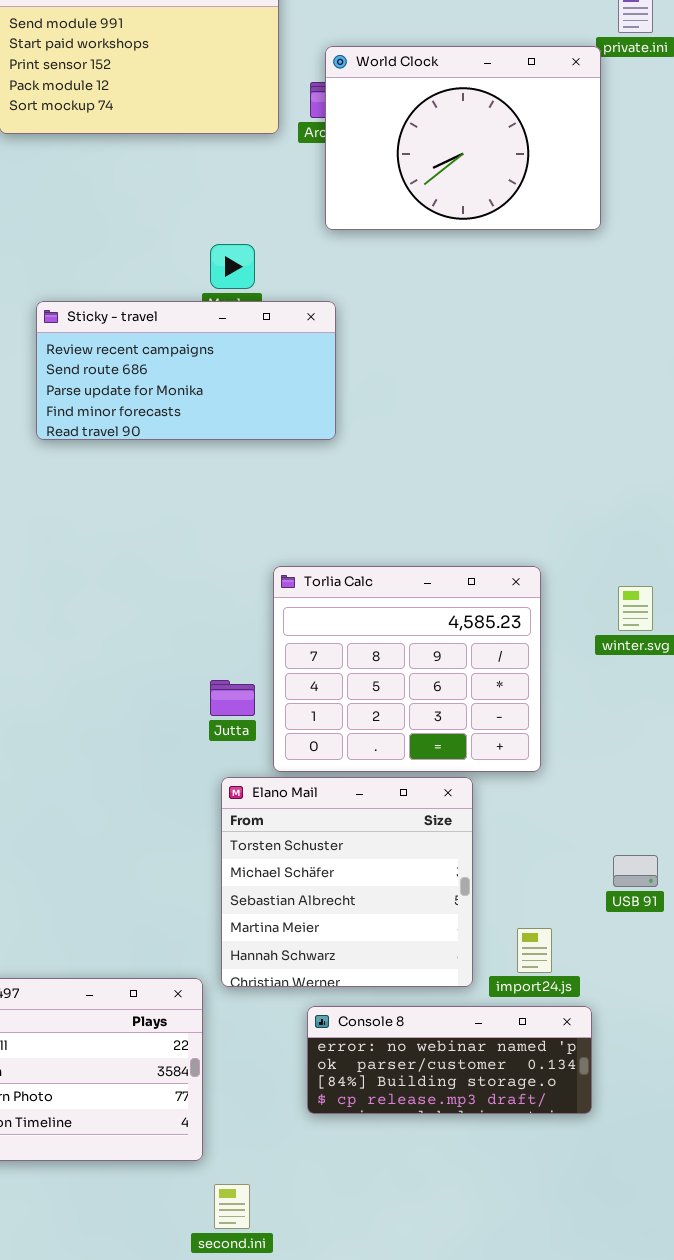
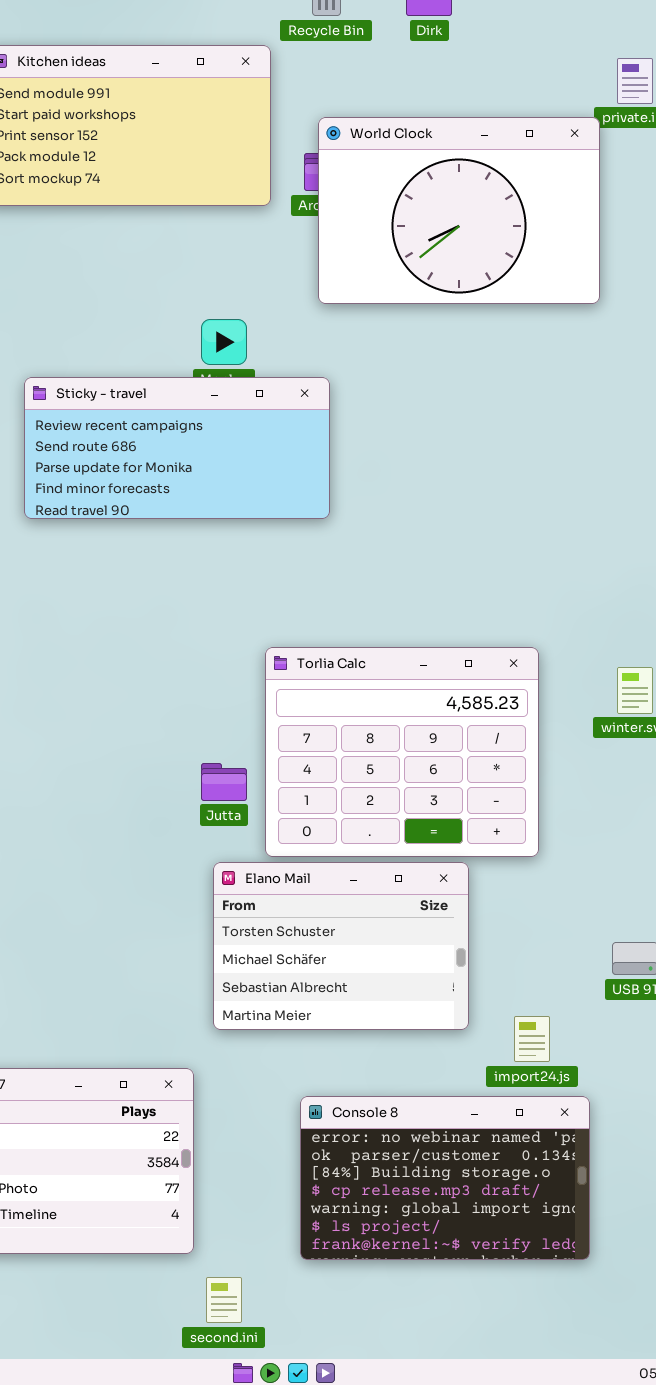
Elano Mail: [221,777,473,987] -> [213,862,469,1030], resized
Console 8: [307,1006,592,1114] -> [300,1096,590,1260], resized

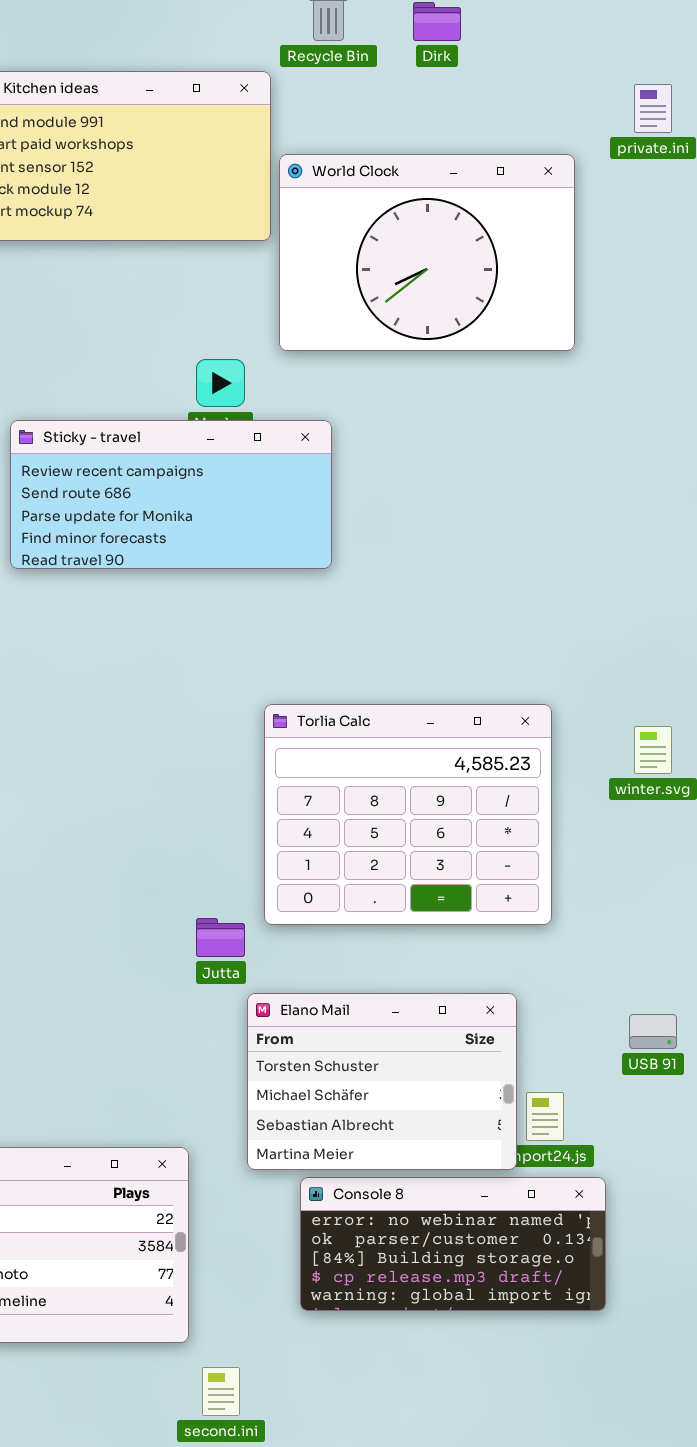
World Clock: [318,117,600,304] -> [279,154,575,351], moved
Jutta: [201,763,247,801] -> [196,918,245,957], moved
Elano Mail: [213,862,469,1030] -> [247,993,517,1170], moved
Console 8: [300,1096,590,1260] -> [300,1177,606,1311], resized

